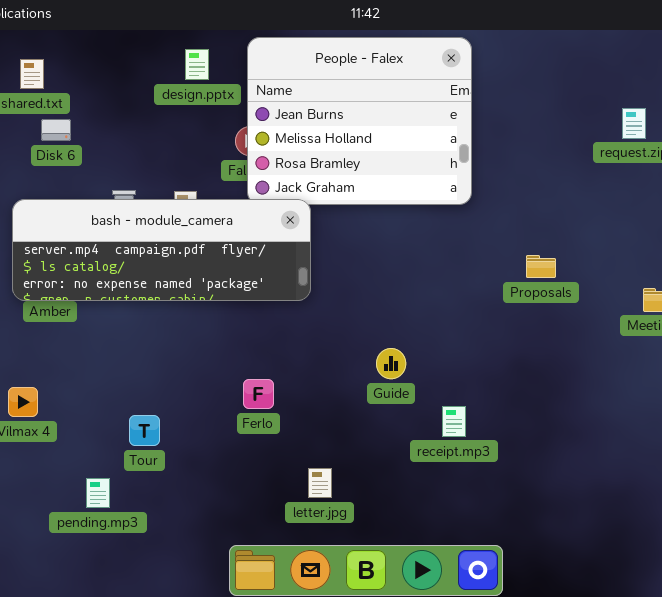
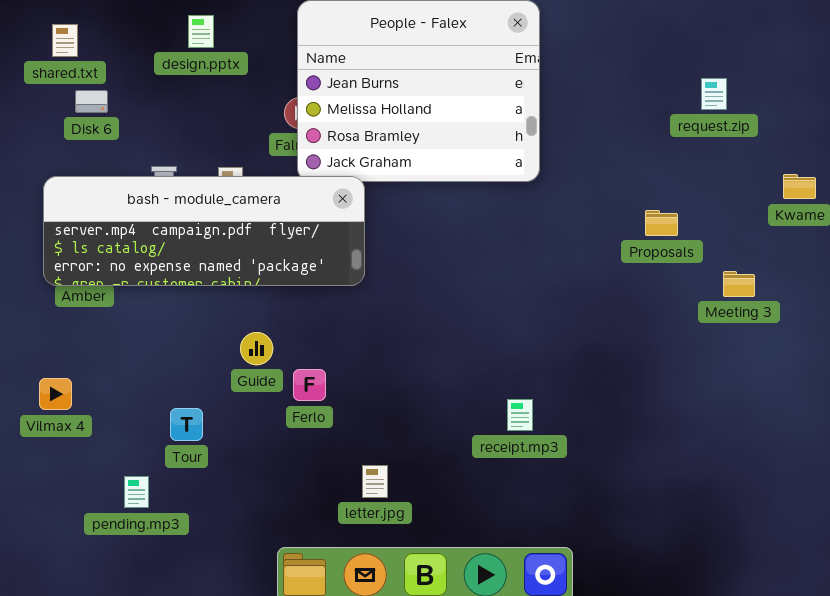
design.pptx: [185,49,209,80] -> [188,15,214,48], moved
Proposals: [526,255,556,278] -> [645,210,678,236], moved
Guide: [376,348,406,379] -> [240,332,273,365], moved

